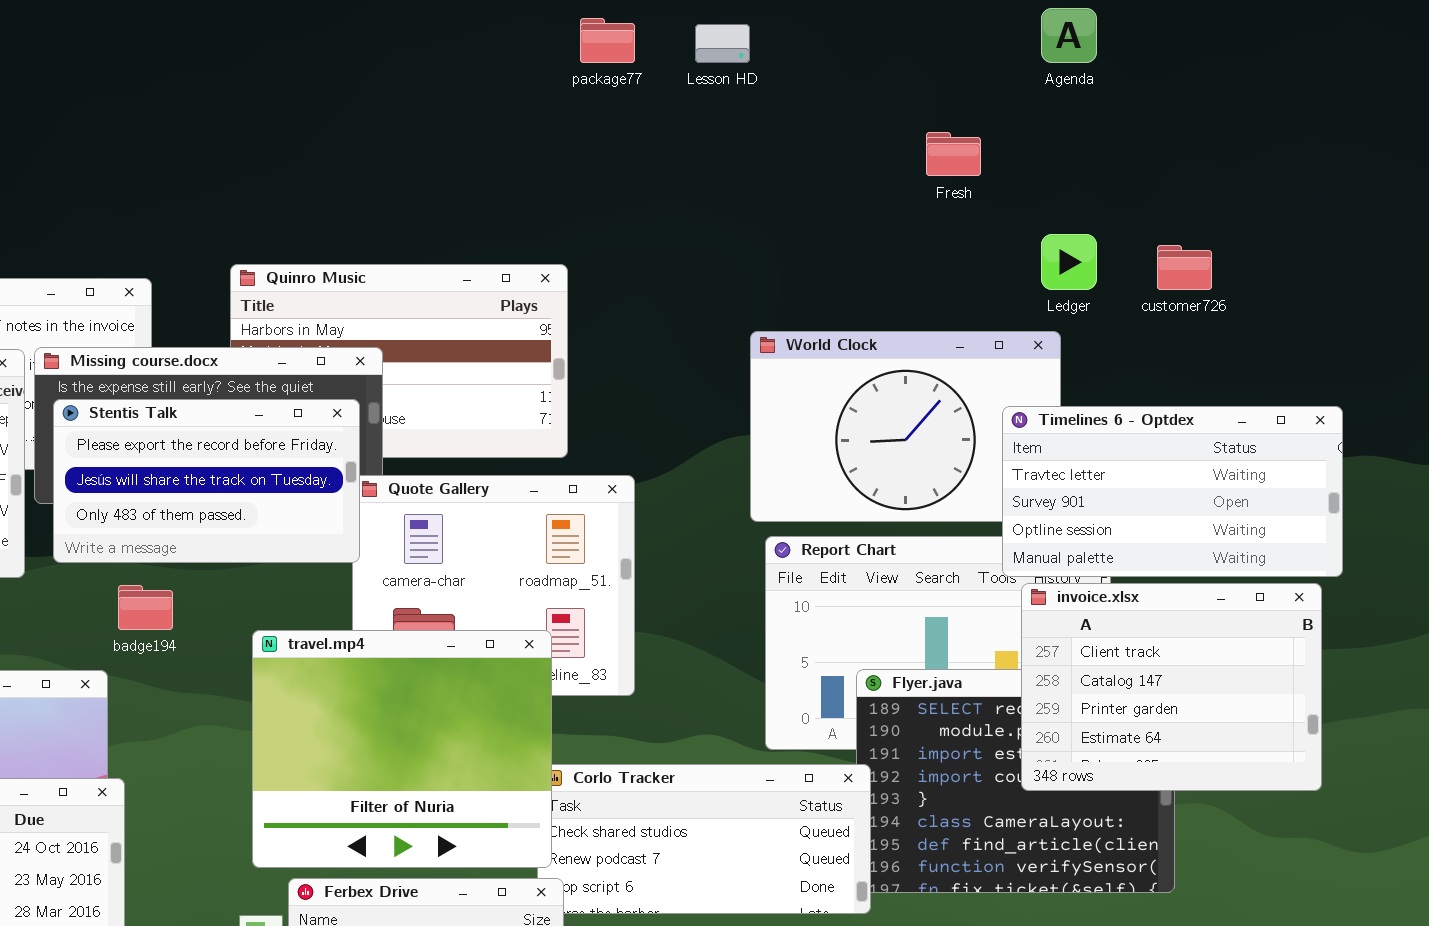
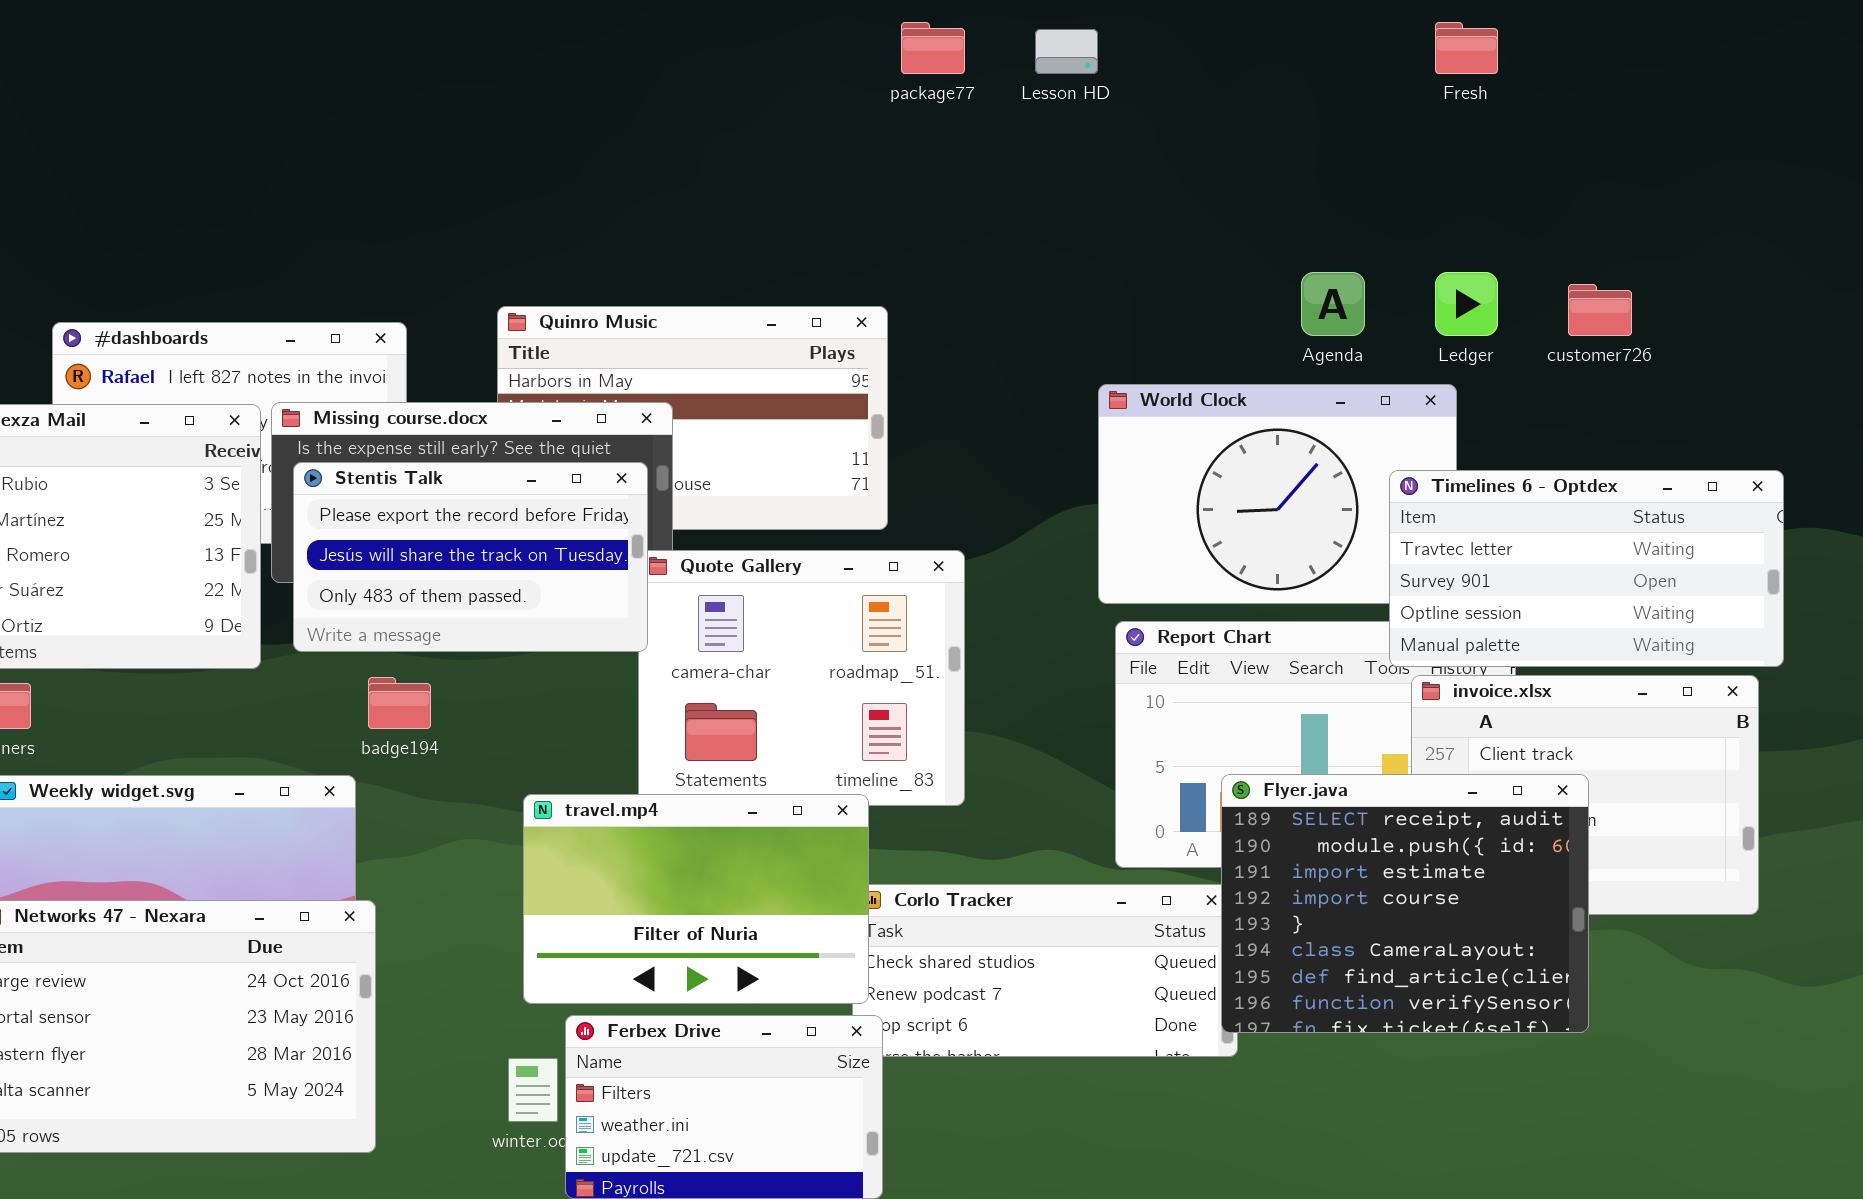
Agenda: [1041,8,1097,63] -> [1301,272,1365,336], moved
Fresh: [926,132,981,176] -> [1435,22,1498,74], moved
travel.mp4: [252,630,552,868] -> [523,794,869,1004], resized
Flyer.java: [856,669,1175,893] -> [1221,774,1589,1033], raised

